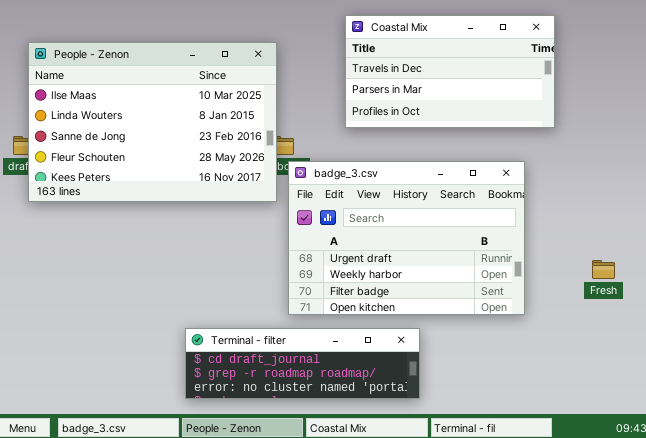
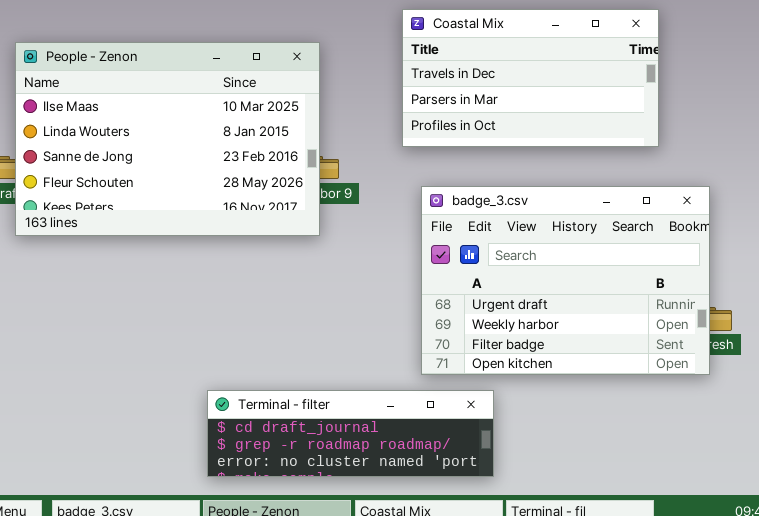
badge_3.csv: [288,161,525,315] -> [421,186,710,375], moved

